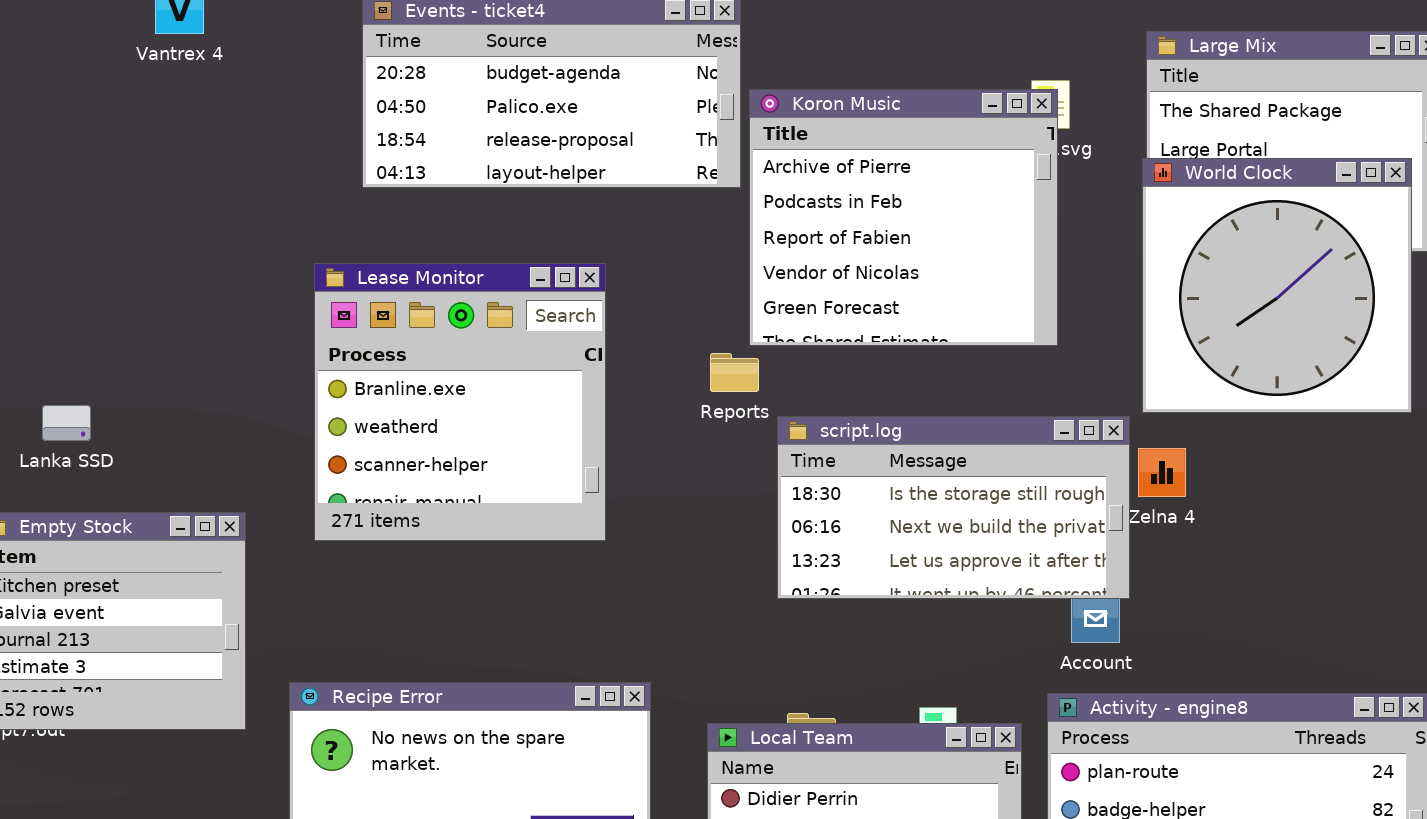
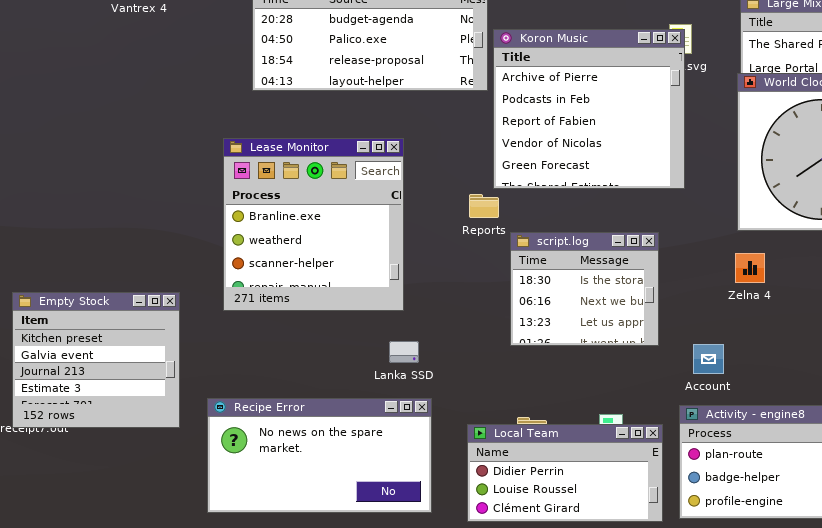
Lanka SSD: [42,405,91,441] -> [389,341,419,363], moved
script.log: [777,416,1130,599] -> [510,232,659,346], resized

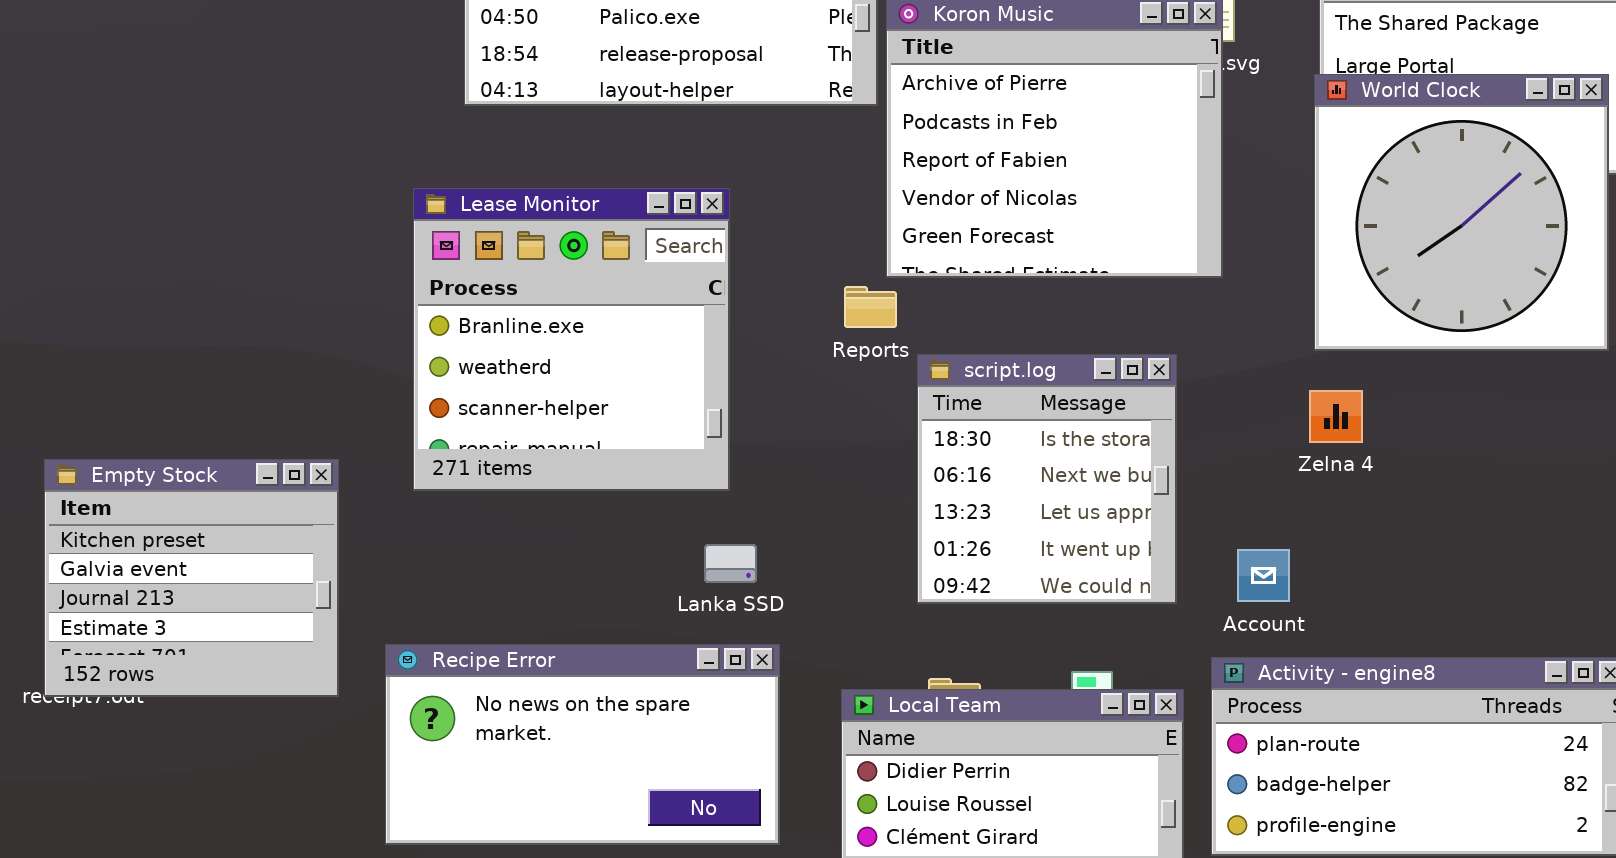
script.log: [510,232,659,346] -> [917,354,1177,604], resized

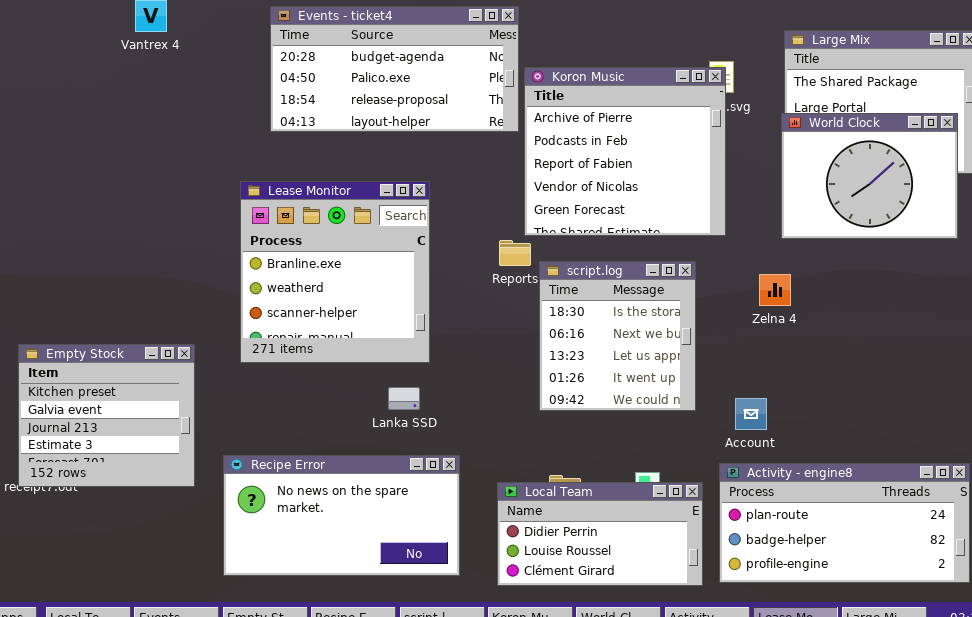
World Clock: [1314,74,1609,351] -> [781,113,958,239], resized
script.log: [917,354,1177,604] -> [539,261,696,411], moved
Zelna 4: [1309,390,1363,443] -> [759,274,791,306], moved
Lanka SSD: [704,544,757,583] -> [388,387,420,410], moved

